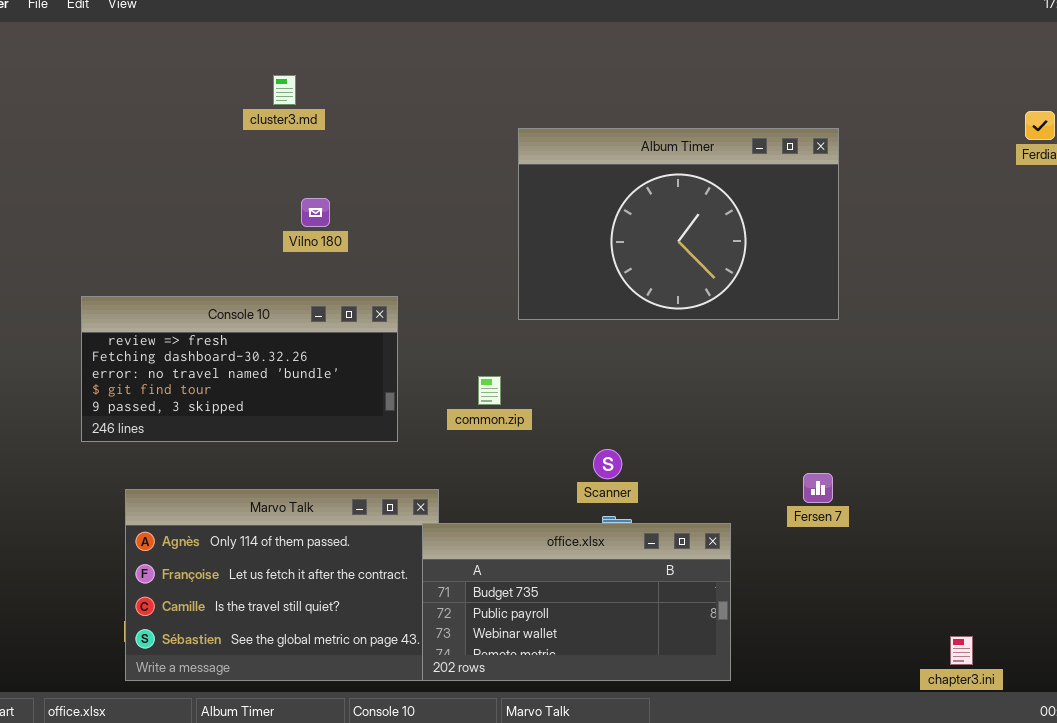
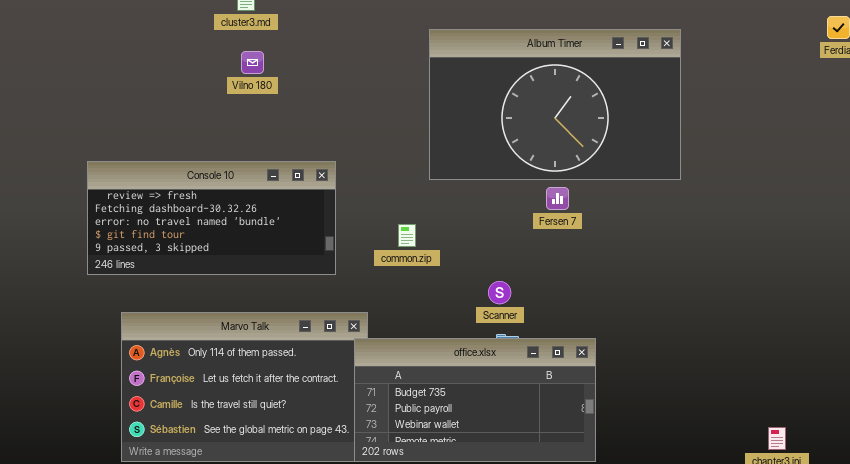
Vilno 180: [301,198,330,227] -> [241,51,264,74], moved
Fersen 7: [803,473,833,503] -> [546,187,569,210], moved

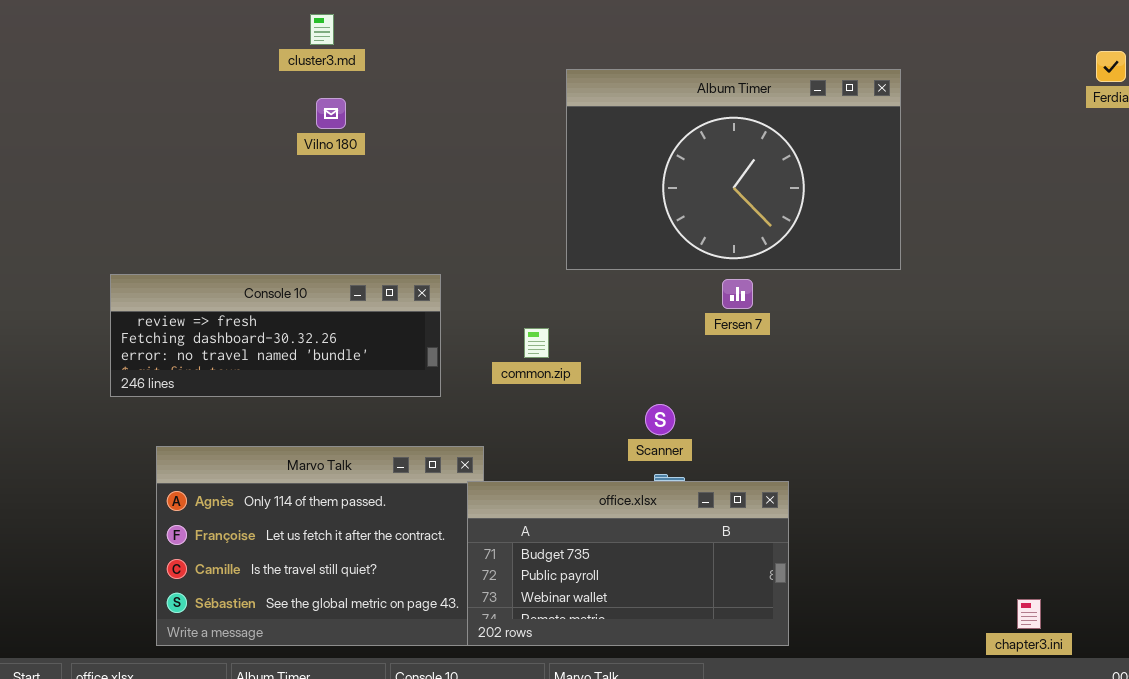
Console 10: [87,161,336,275] -> [110,274,441,397], resized

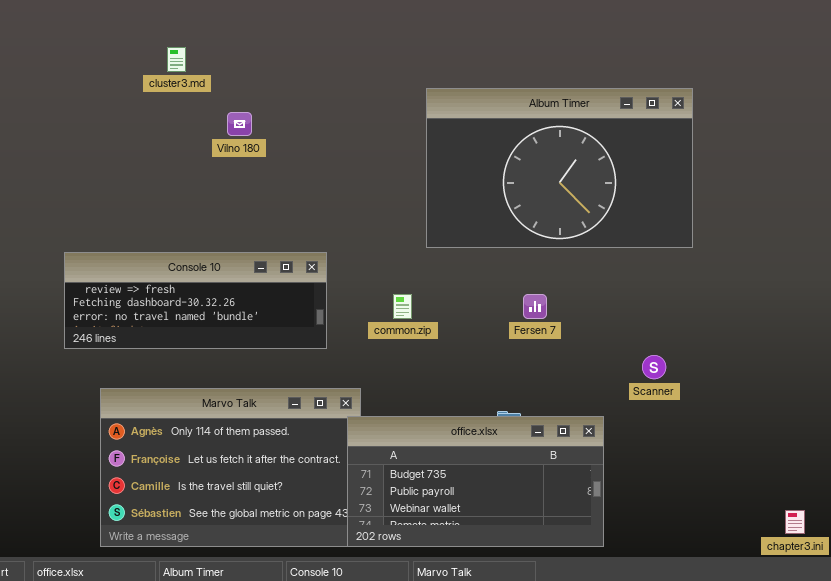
cluster3.md: [310,14,334,45] -> [167,47,186,72], moved
Fersen 7: [722,279,753,309] -> [523,294,547,319], moved
Scanner: [645,404,675,435] -> [642,355,666,379], moved

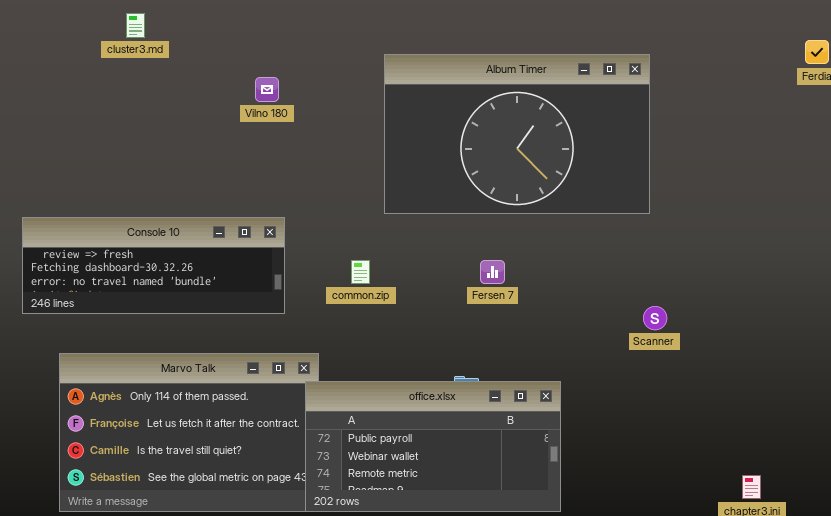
Vilno 180: [227,112,252,136] -> [255,77,279,102], moved
Scanner: [642,355,666,379] -> [643,306,667,330], moved
office.xlsx: [347,416,604,547] -> [305,381,561,512], scrolled down 1 row

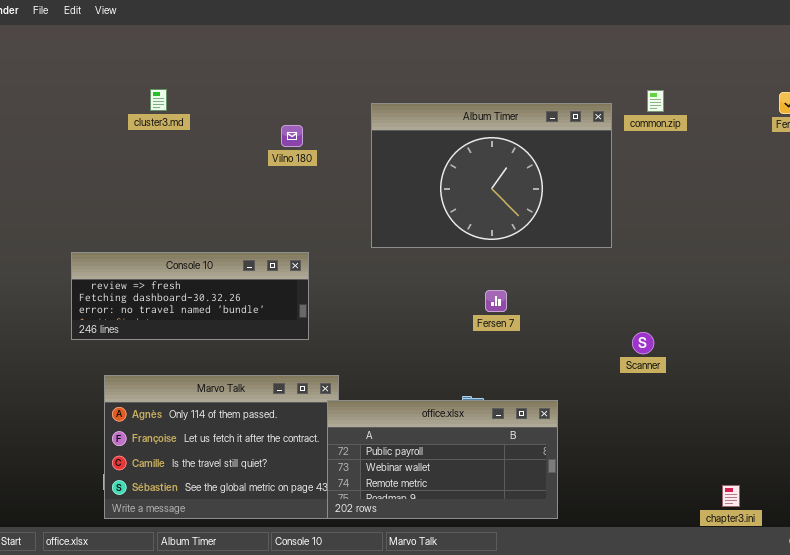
cluster3.md: [126,13,145,38] -> [150,89,167,111], moved
Album Timer: [384,54,650,214] -> [371,103,612,248], moved
common.zip: [351,260,370,284] -> [647,90,664,112], moved

